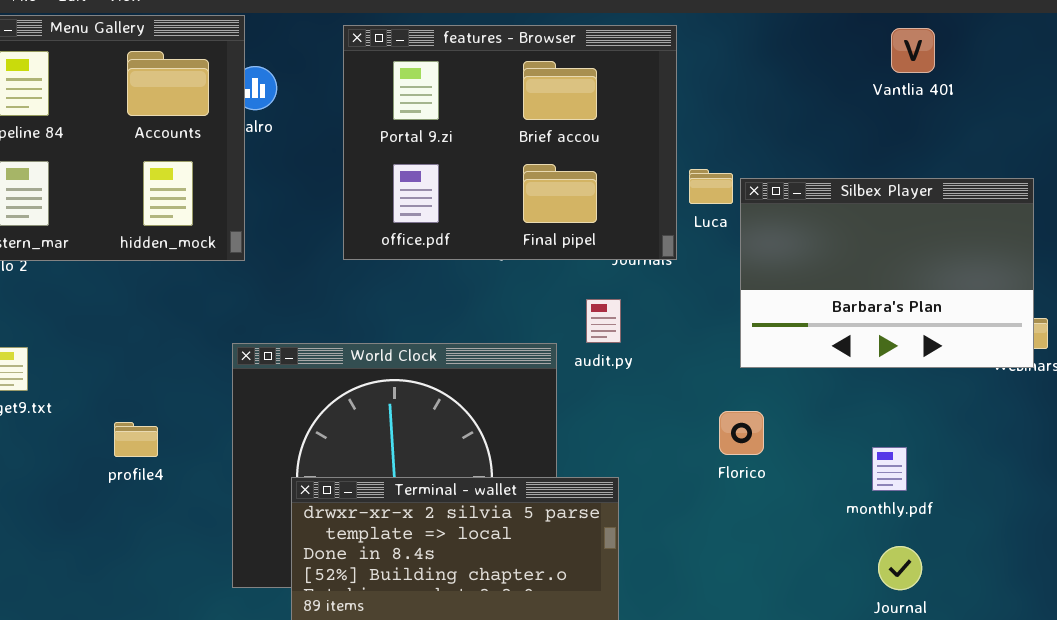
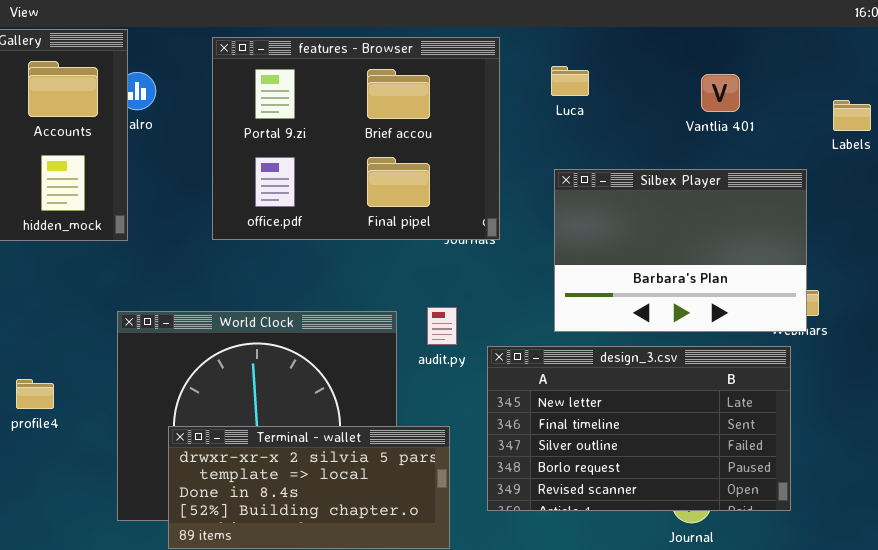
Vantlia 401: [891,28,935,73] -> [701,74,740,112], moved
Luca: [689,169,733,204] -> [551,66,589,96], moved
audit.py: [586,299,621,343] -> [427,307,457,345], moved
design_3.csv: none -> [487,346,791,511], opened

